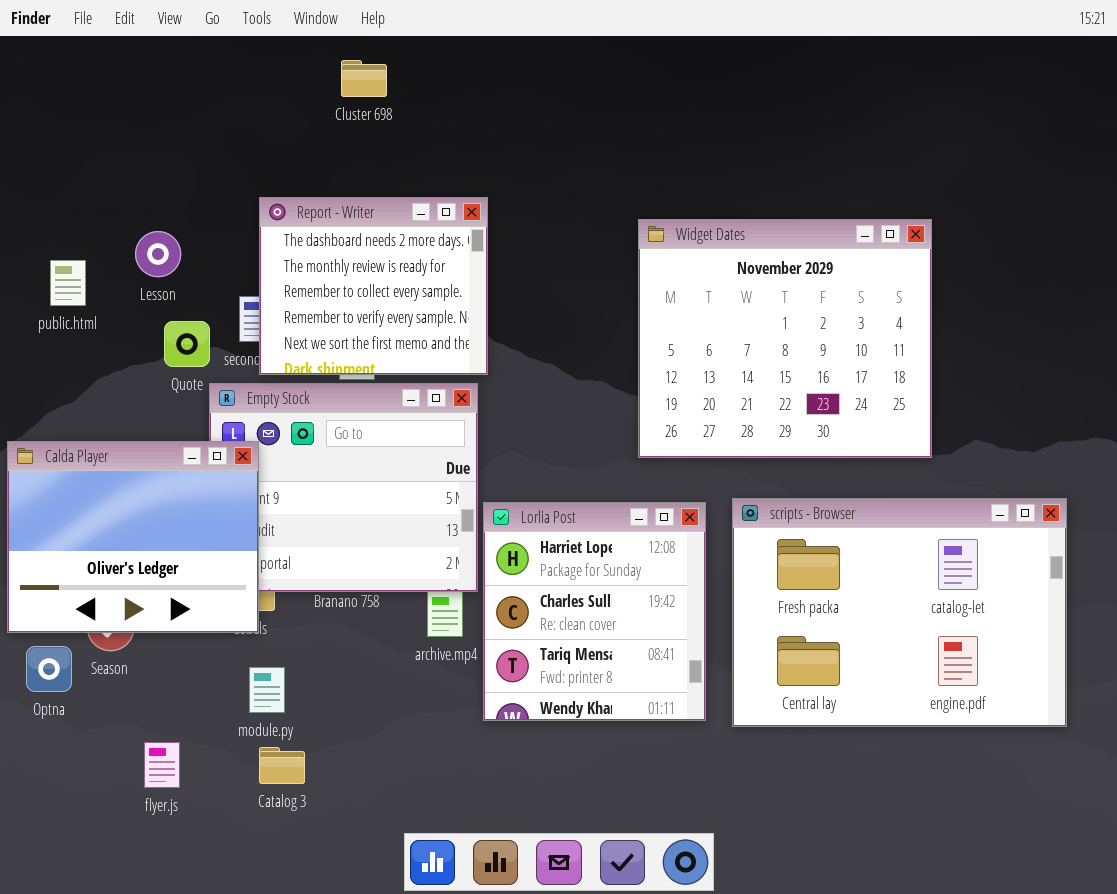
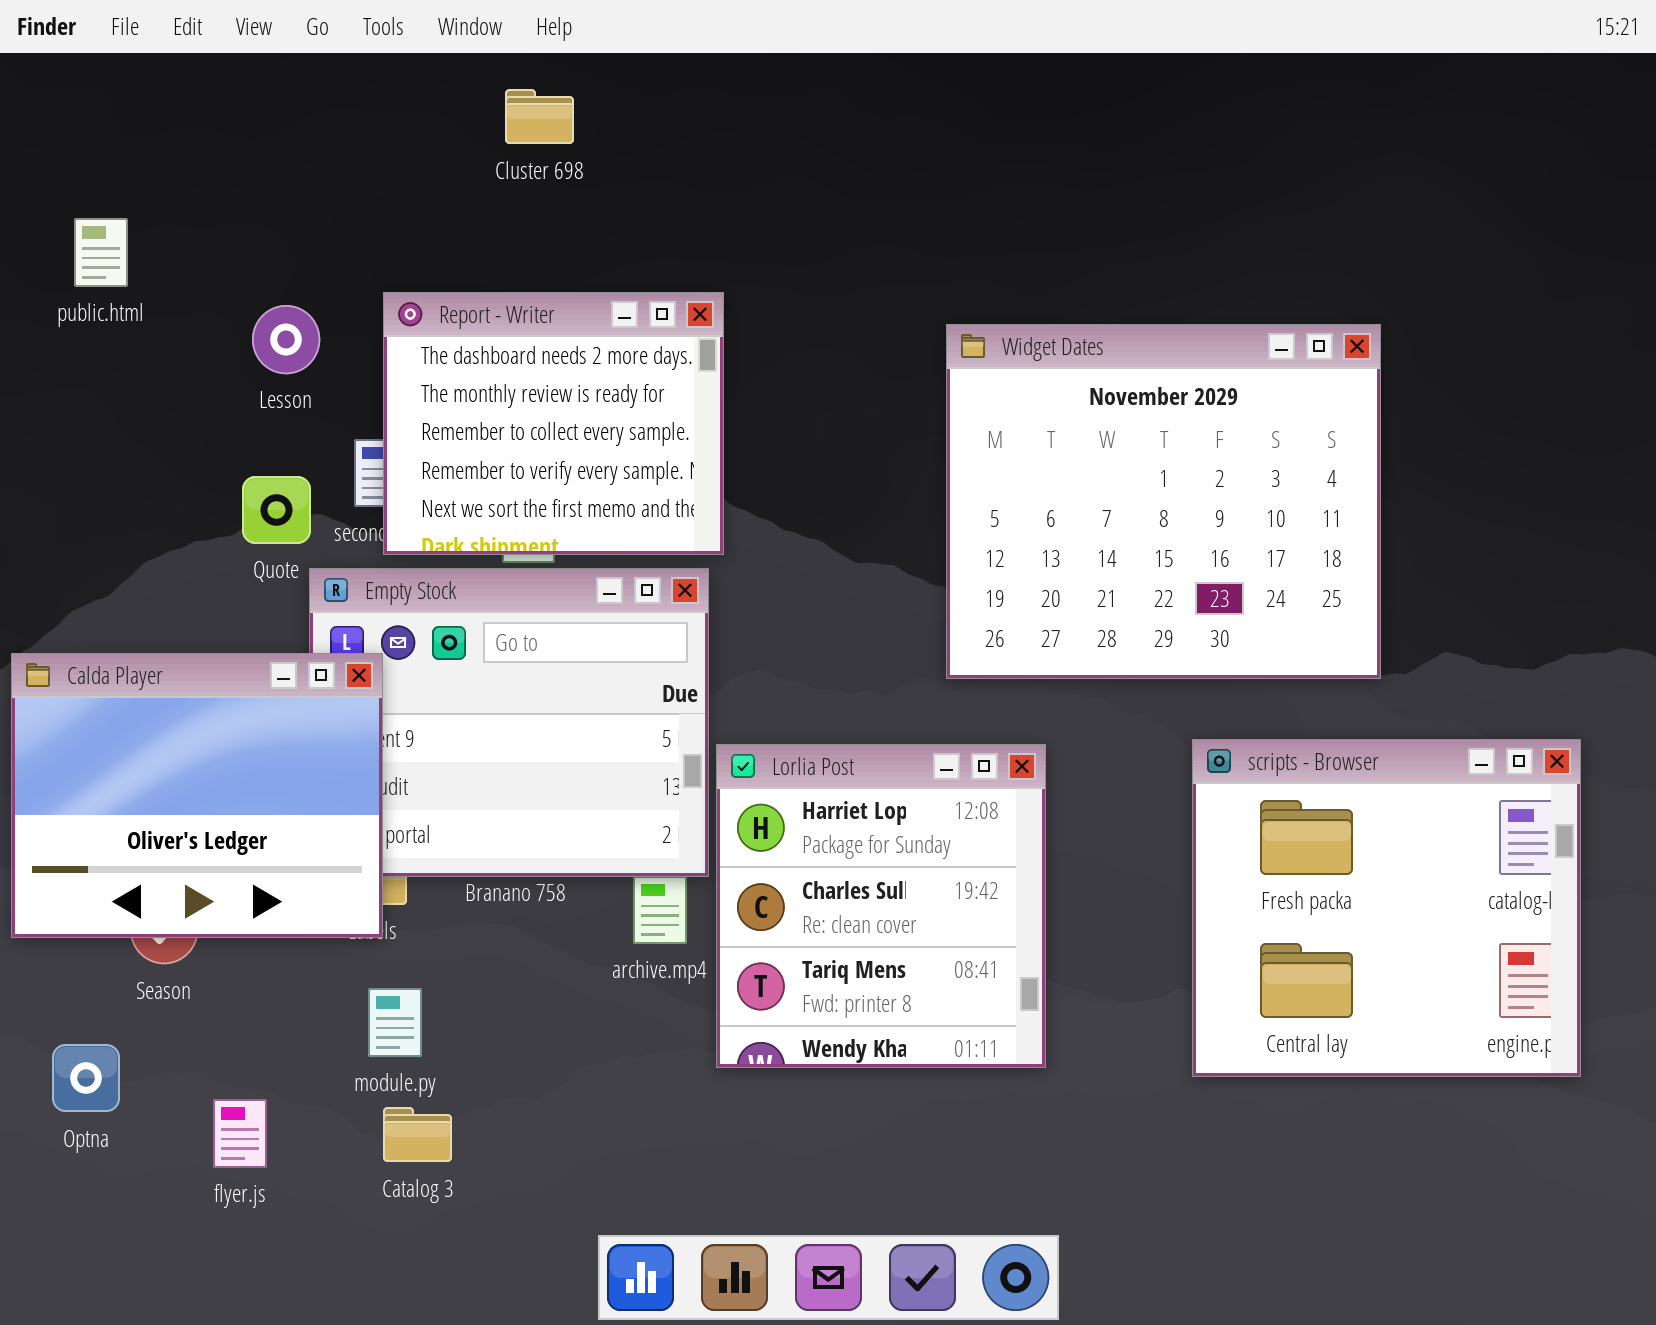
Lesson: [135,231,181,277] -> [252,305,320,374], moved
public.html: [50,260,86,306] -> [74,218,128,287], moved
scripts - Browser: [732,498,1067,727] -> [1192,739,1581,1077], resized
Optna: [26,646,72,692] -> [52,1044,120,1112], moved

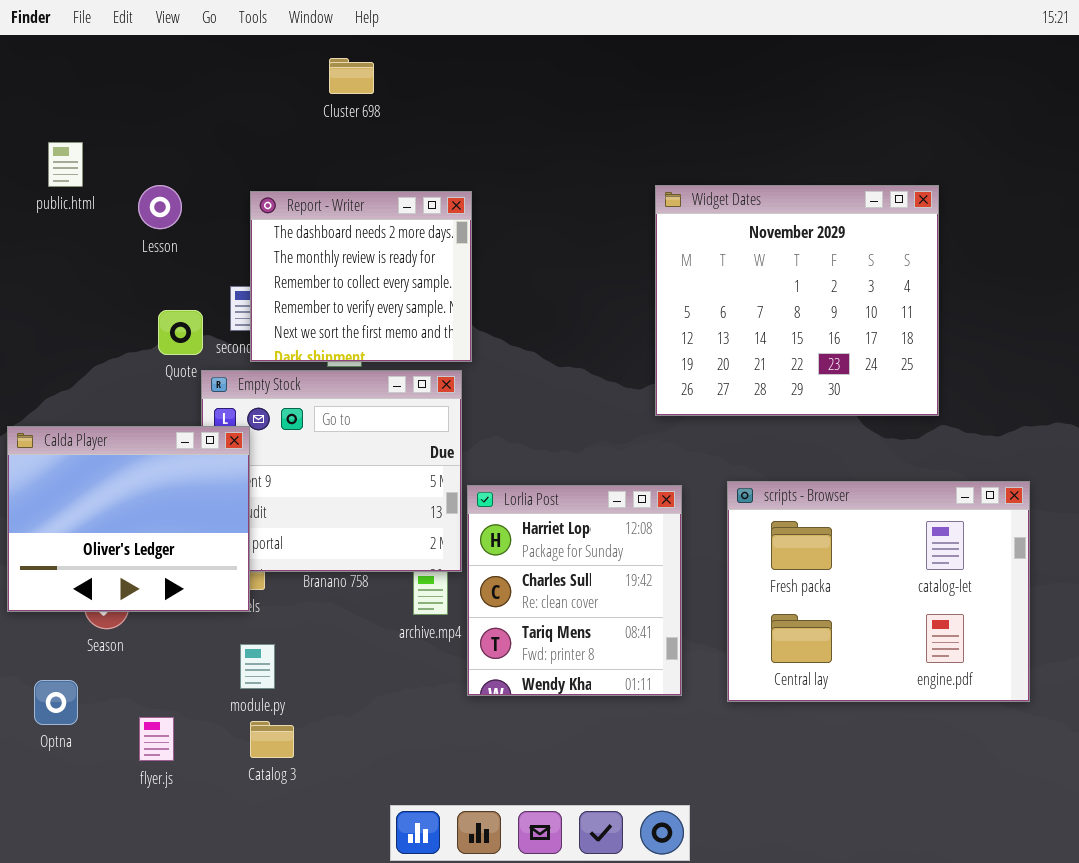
Lesson: [252,305,320,374] -> [138,185,182,229], moved
Widget Dates: [946,324,1381,679] -> [655,185,939,416], moved
scripts - Browser: [1192,739,1581,1077] -> [727,481,1030,702], resized

